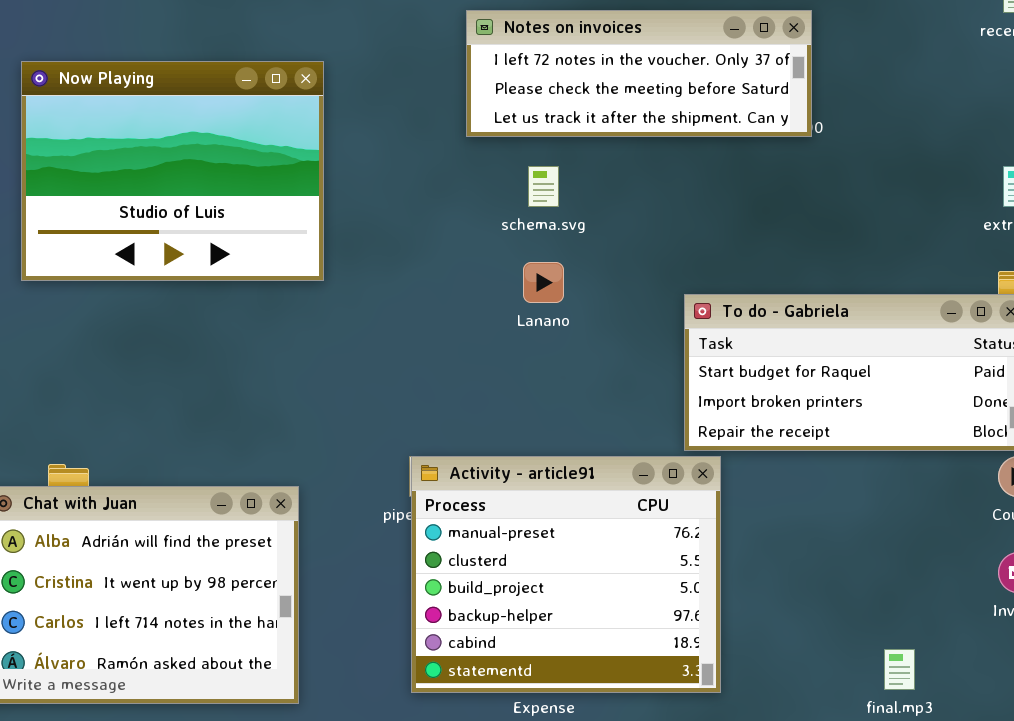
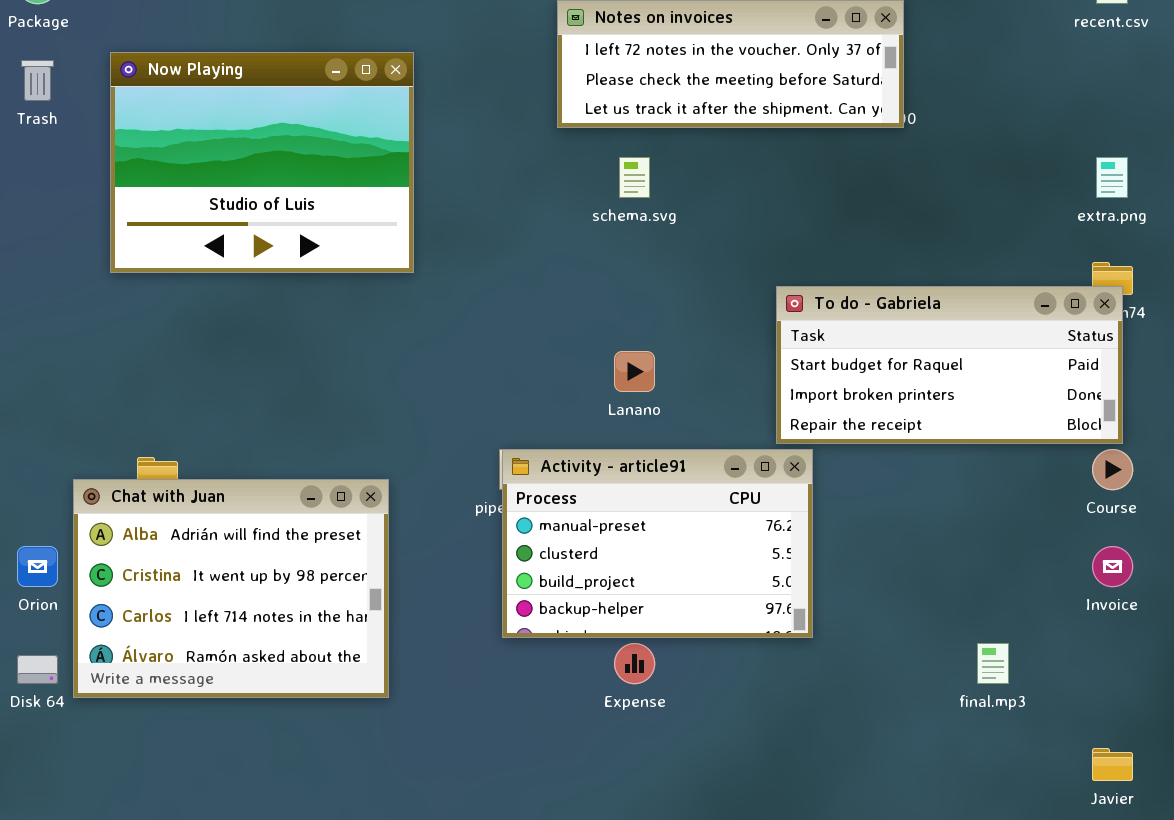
Lanano: [523,262,564,303] -> [614,351,655,392], moved
Activity - article91: [411,456,721,693] -> [502,449,813,638], resized

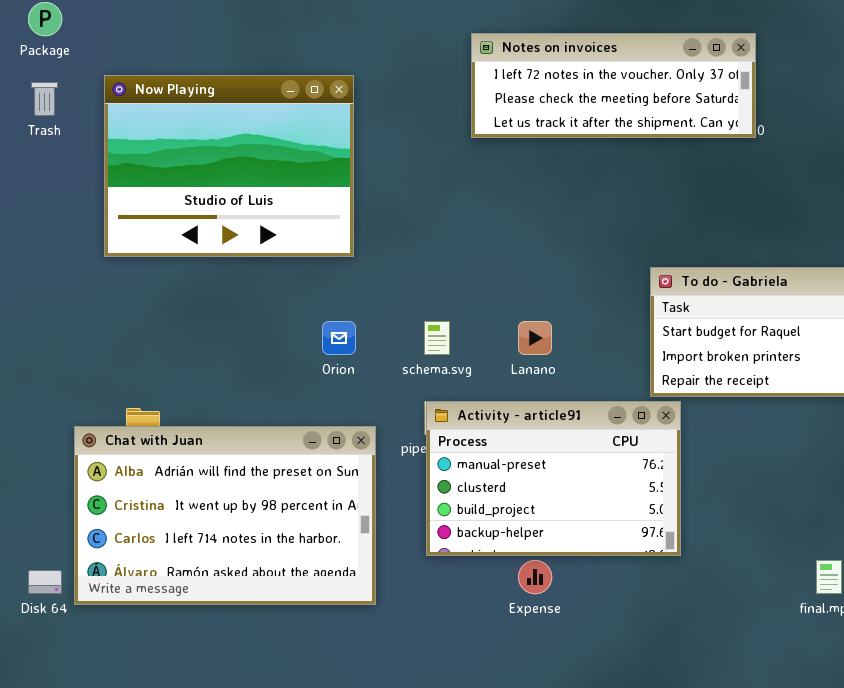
schema.svg: [619,157,650,198] -> [424,321,450,355], moved
Chat with Juan: [73,479,389,698] -> [74,426,376,605], resized
Orion: [17,546,58,587] -> [322,321,356,355], moved

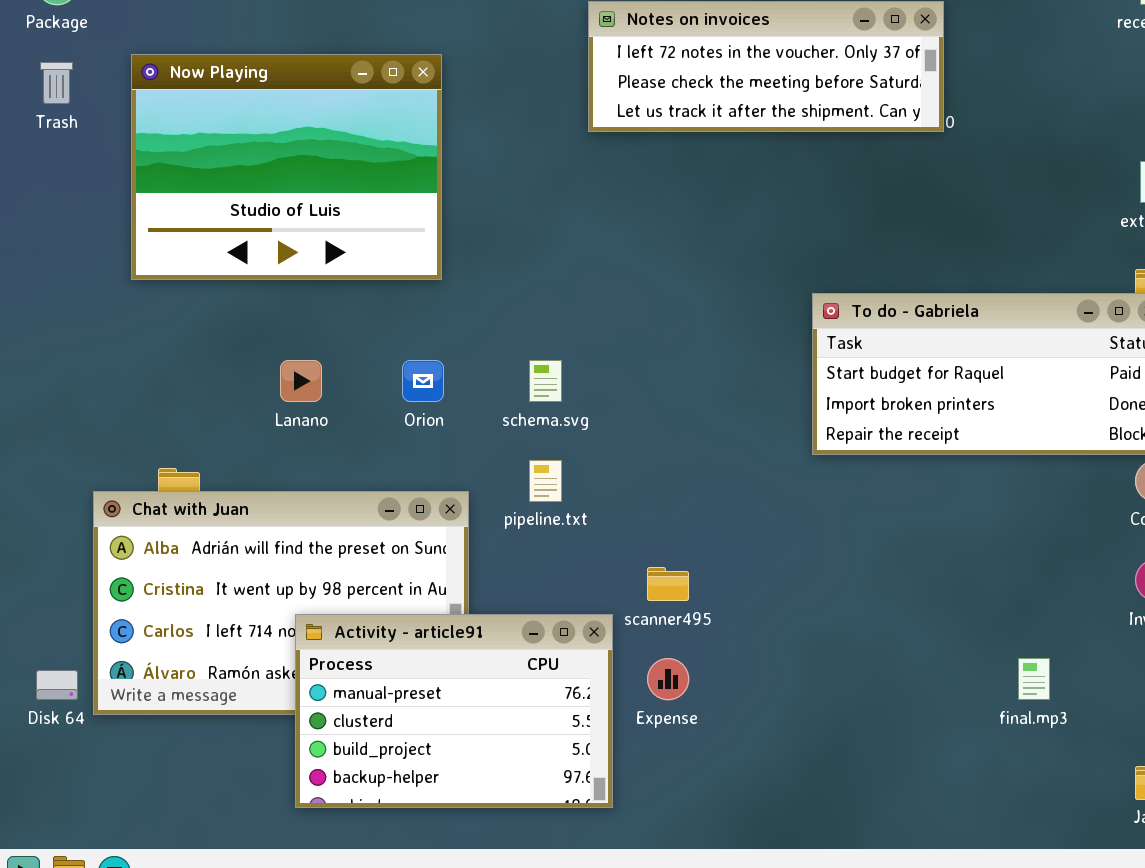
Lanano: [518,321,552,355] -> [280,360,322,402], moved
Activity - article91: [426,401,681,556] -> [295,614,613,808], moved

